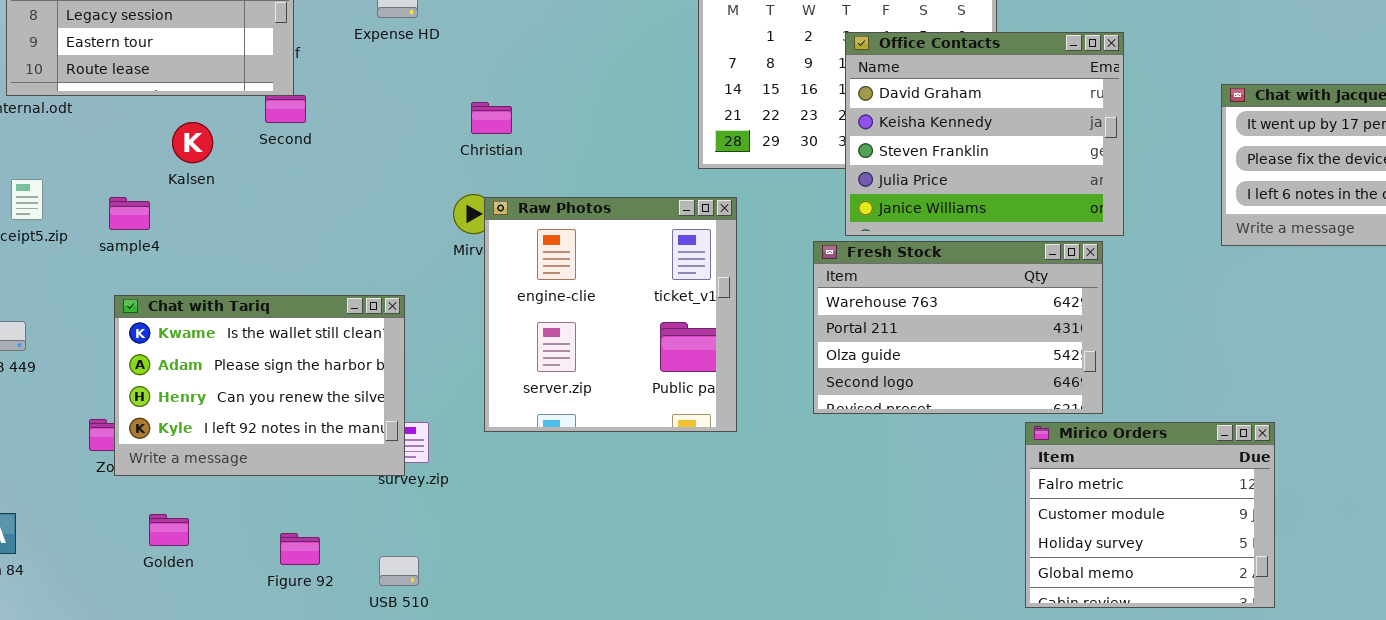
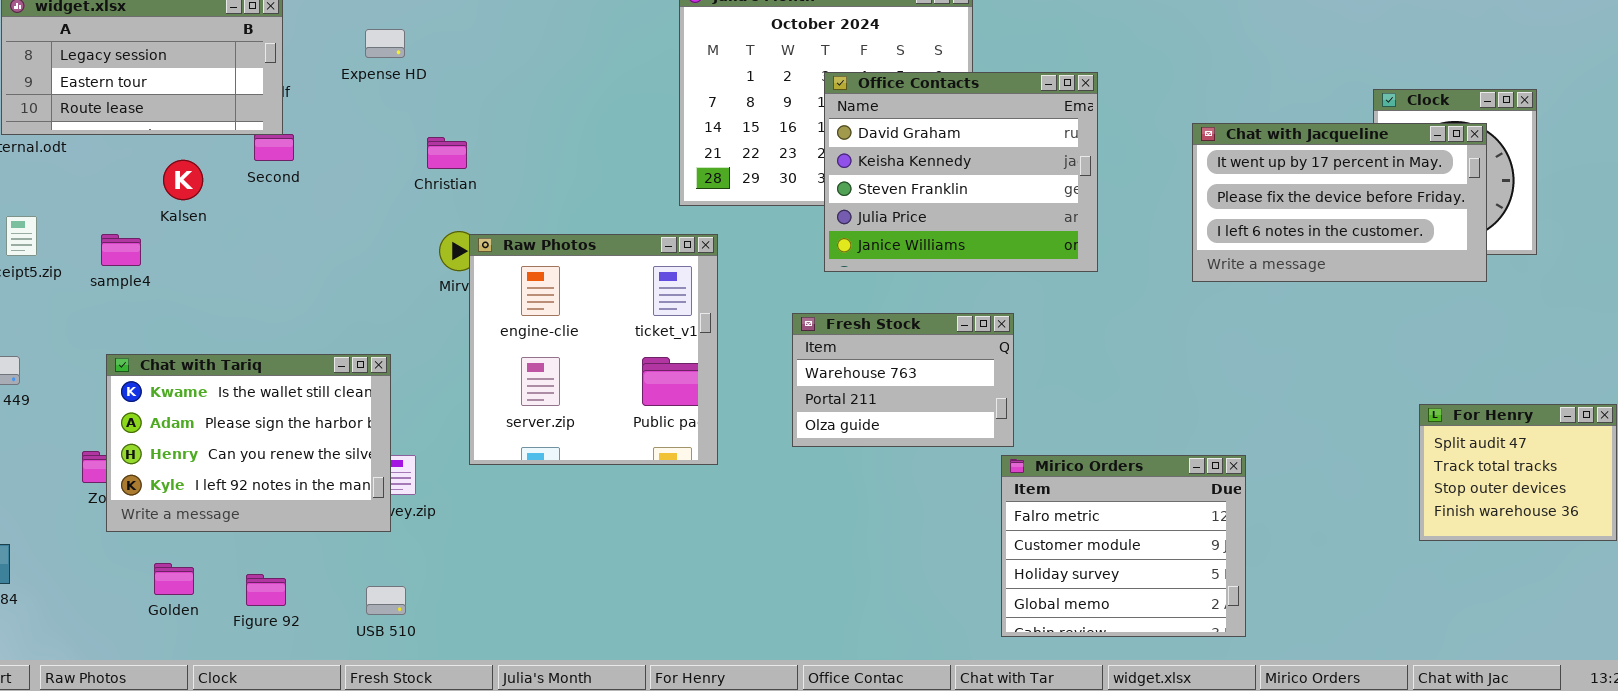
Christian: [471,102,512,134] -> [427,137,467,169], moved
Fresh Stock: [813,241,1103,414] -> [792,313,1014,447], resized
Chat with Tariq: [114,295,405,476] -> [106,354,391,532], moved
Golden: [149,514,189,546] -> [154,563,194,595], moved
Figure 92: [280,533,320,565] -> [246,574,286,606], moved

